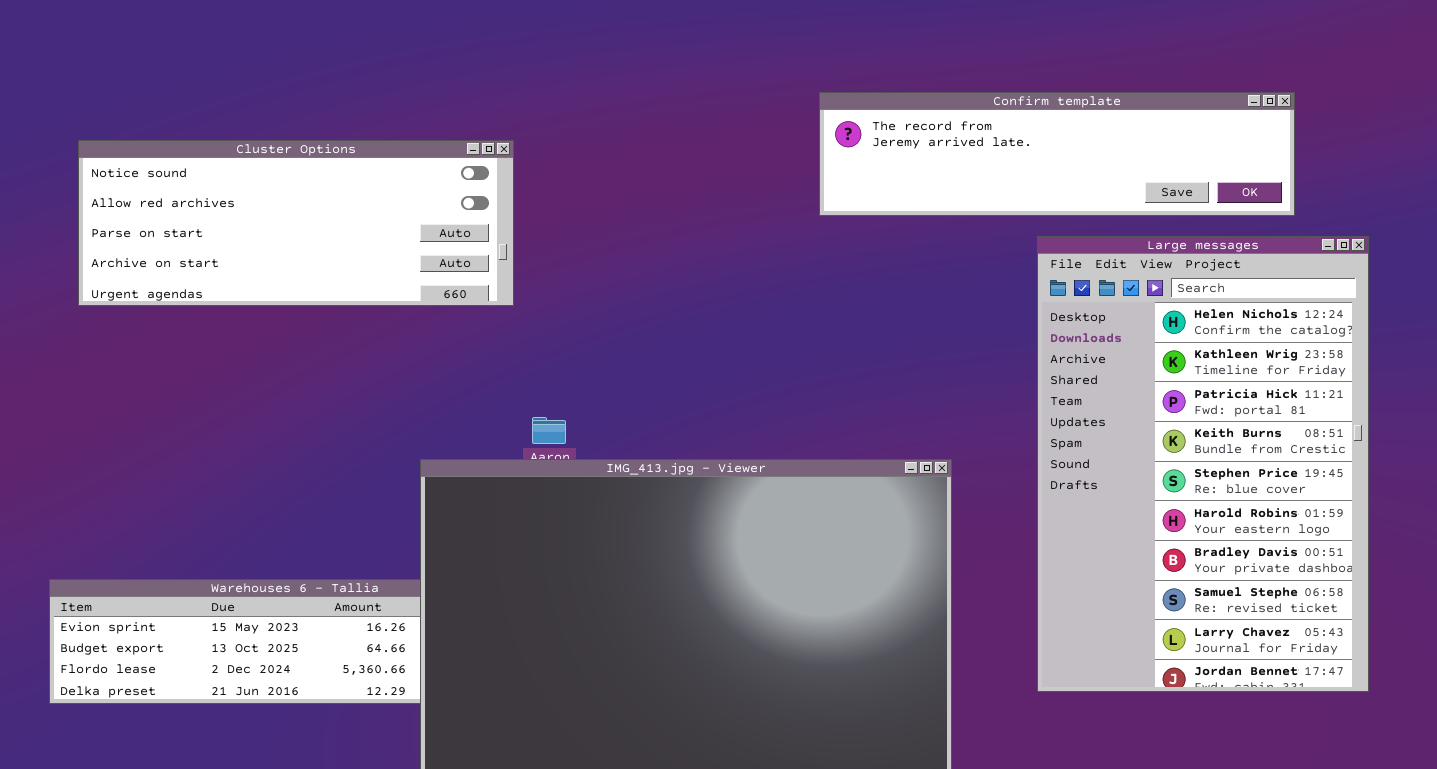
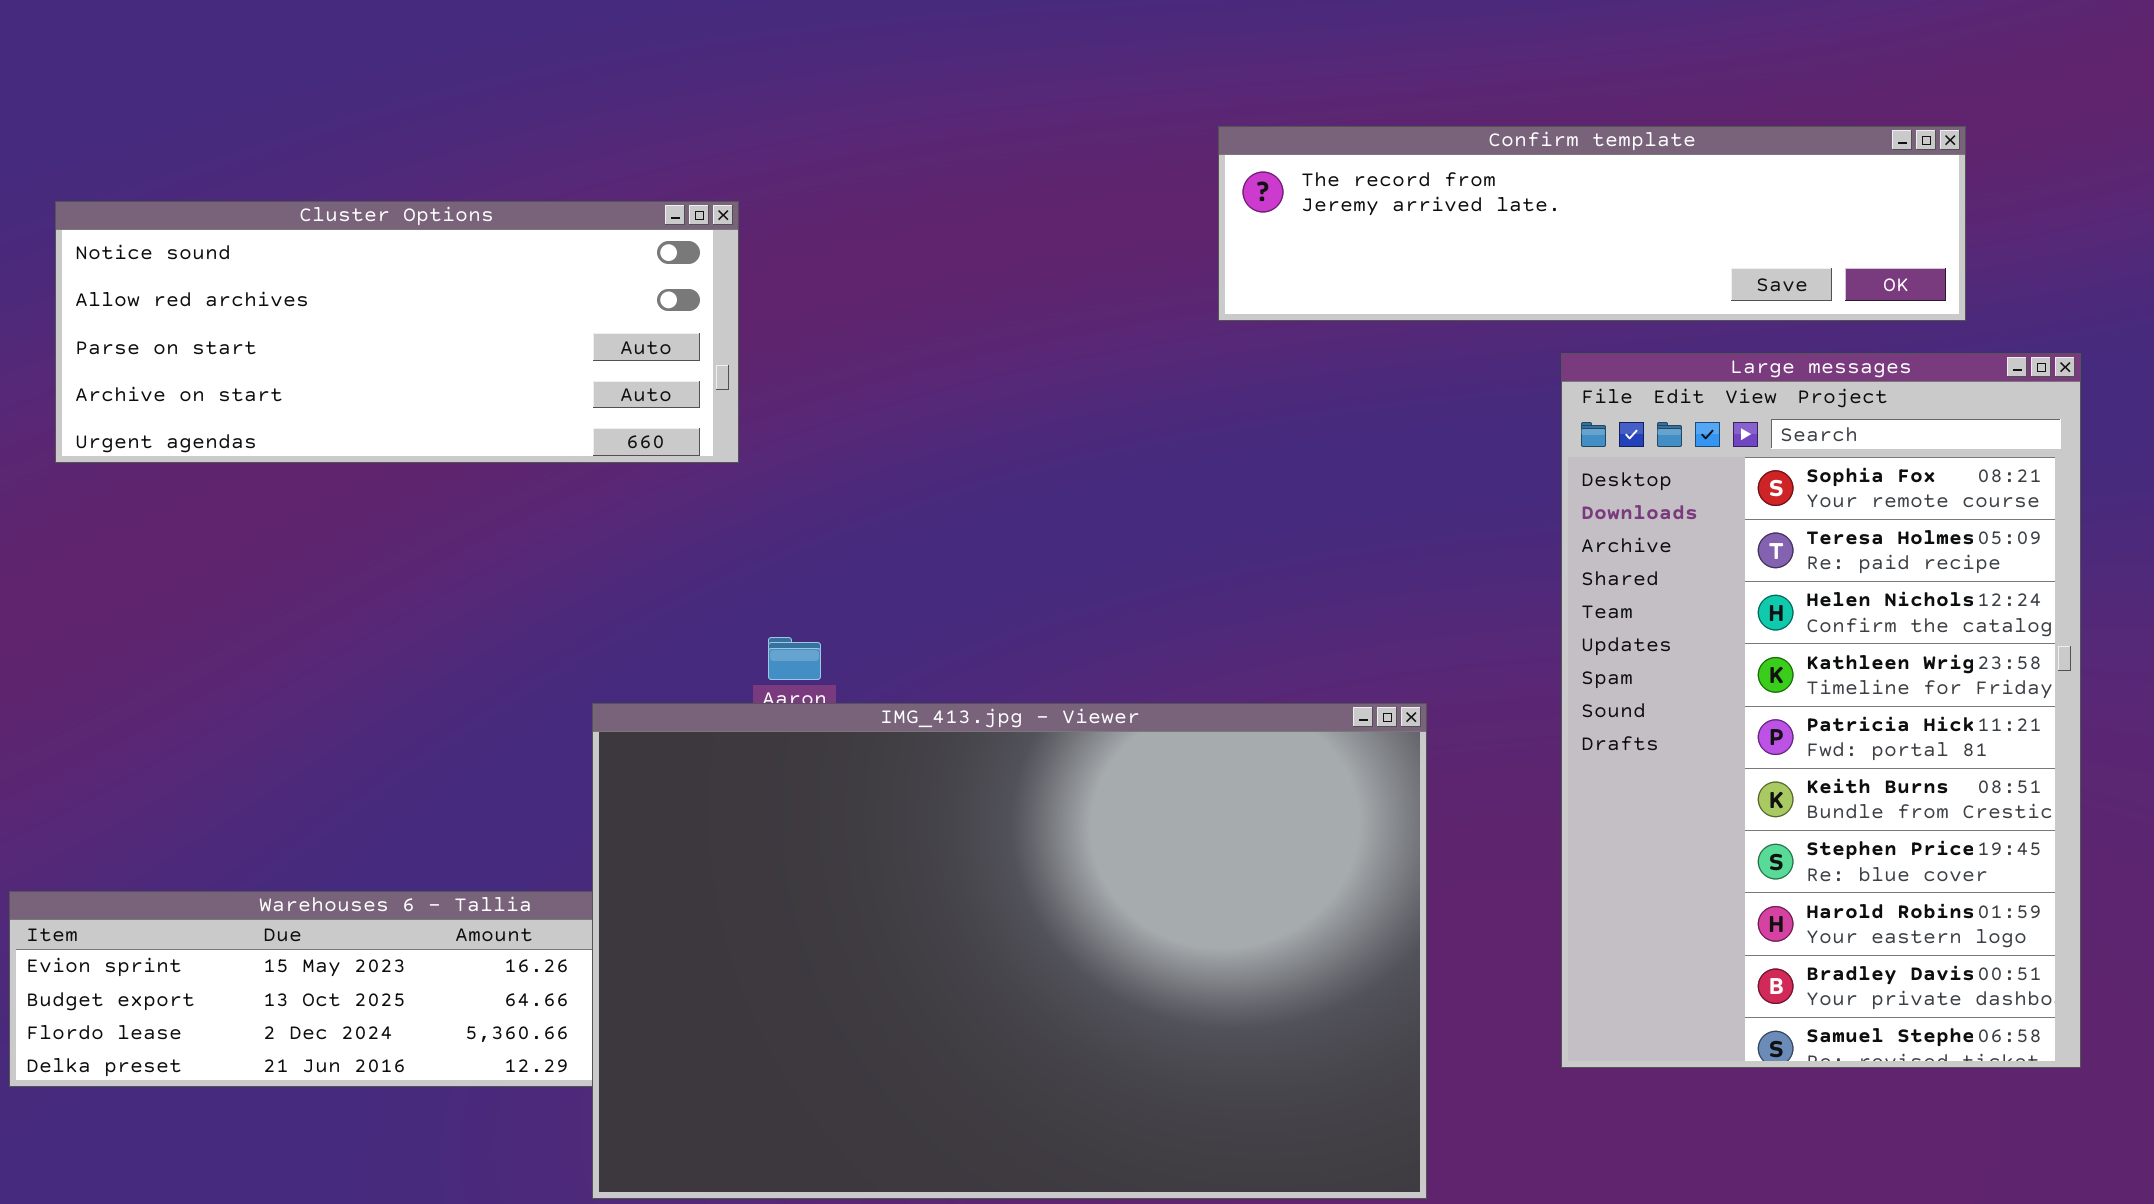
Large messages: [1037,236,1369,692] -> [1561,353,2081,1068], scrolled up 2 rows

